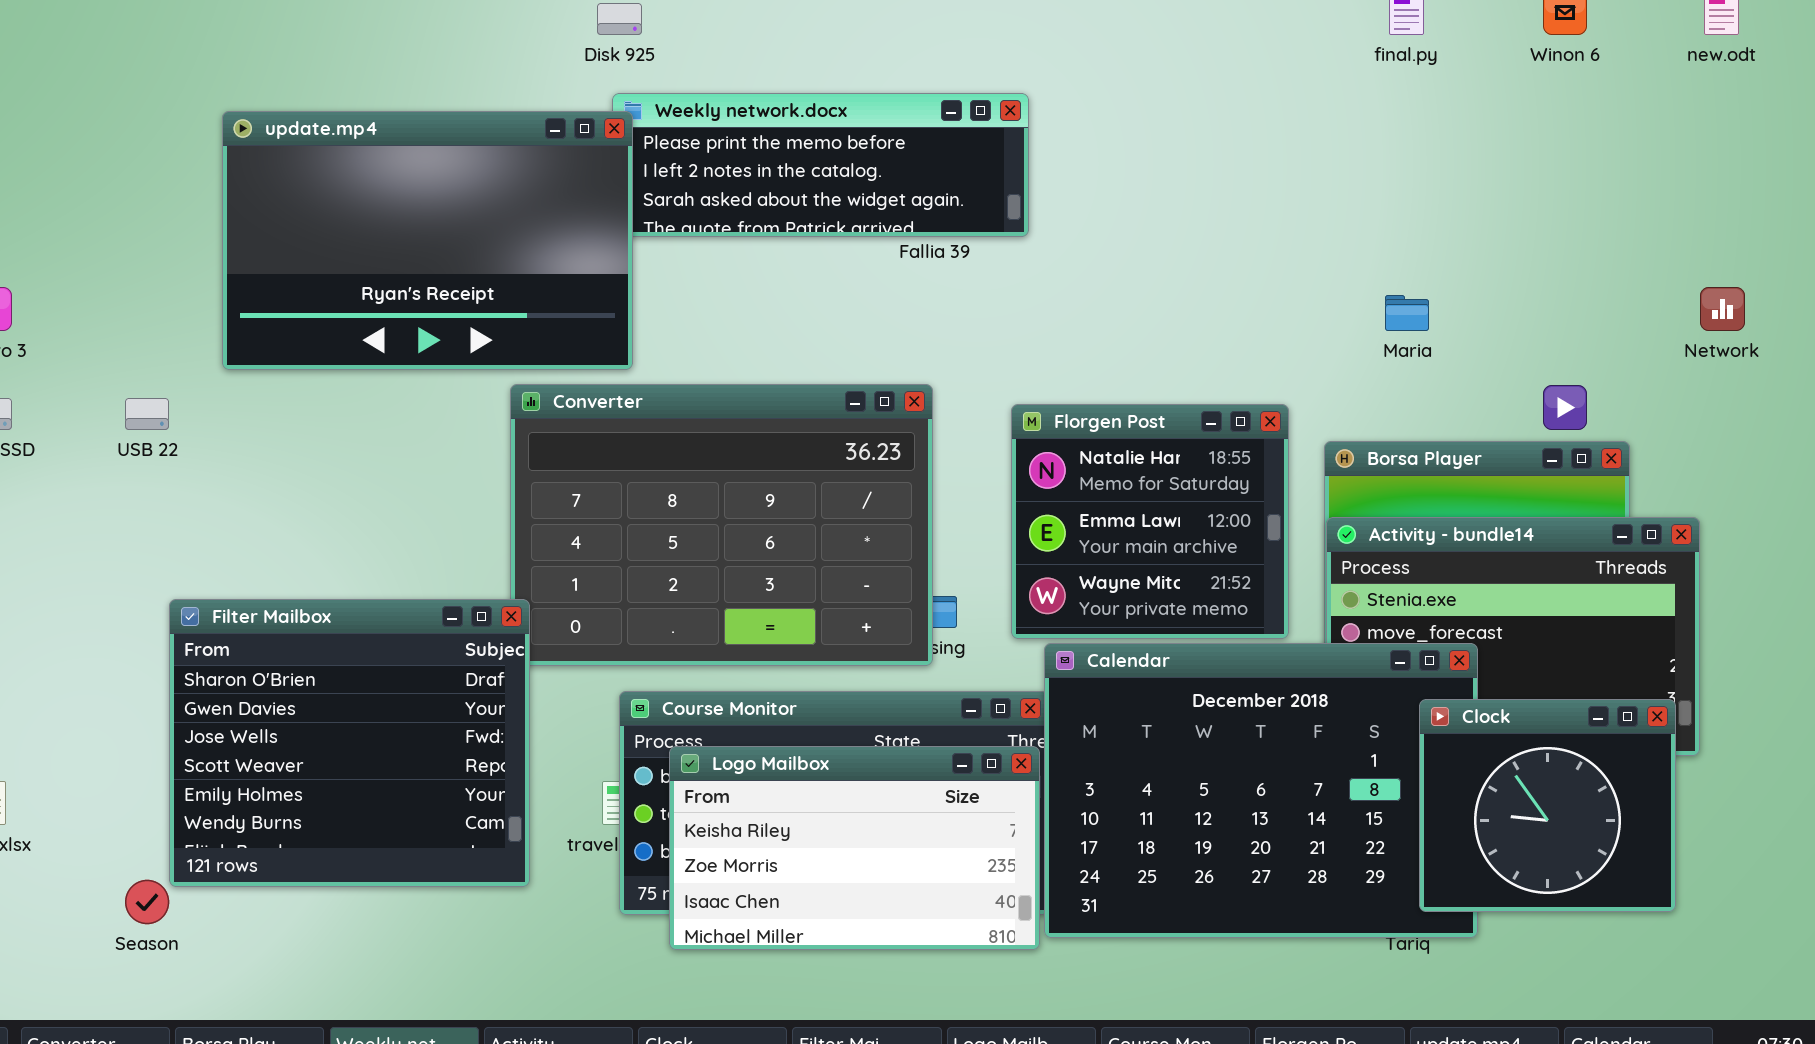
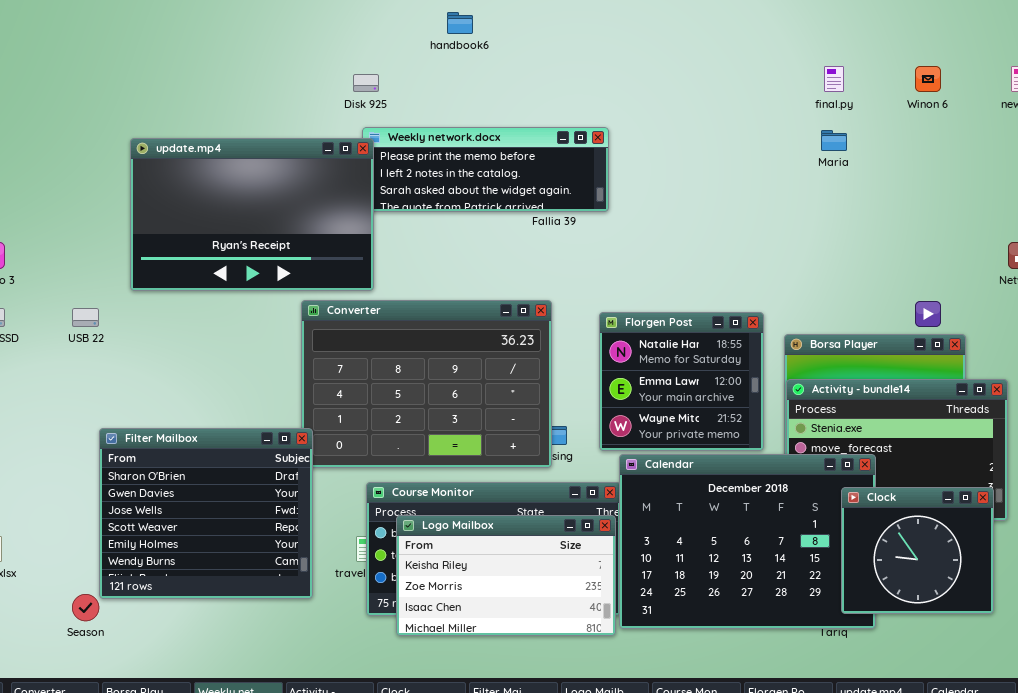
Maria: [1385,295,1429,331] -> [821,130,847,151], moved

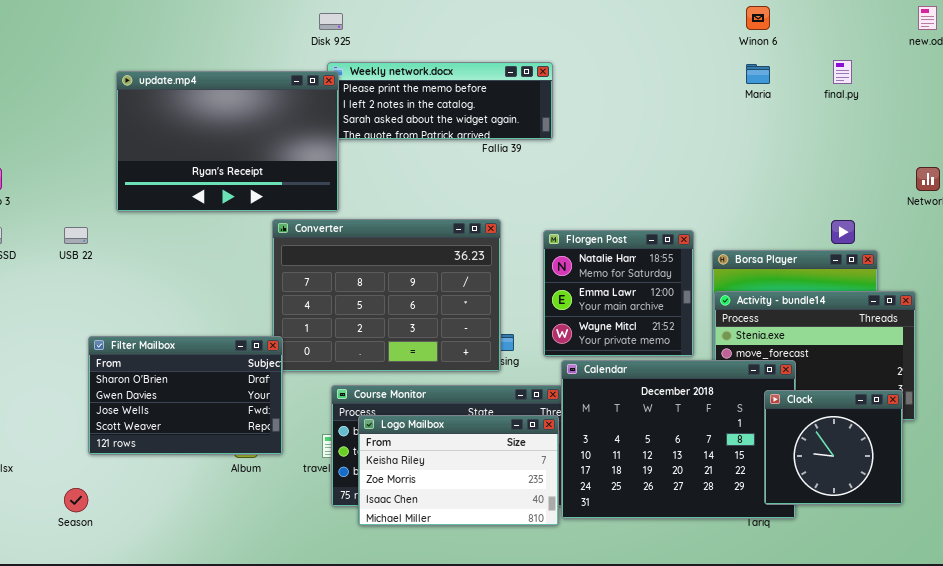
final.py: [824,66,844,92] -> [833,60,852,84], moved
Winon 6: [915,66,941,92] -> [746,6,770,30], moved
Filter Mailbox: [99,428,313,599] -> [88,336,283,455], resized

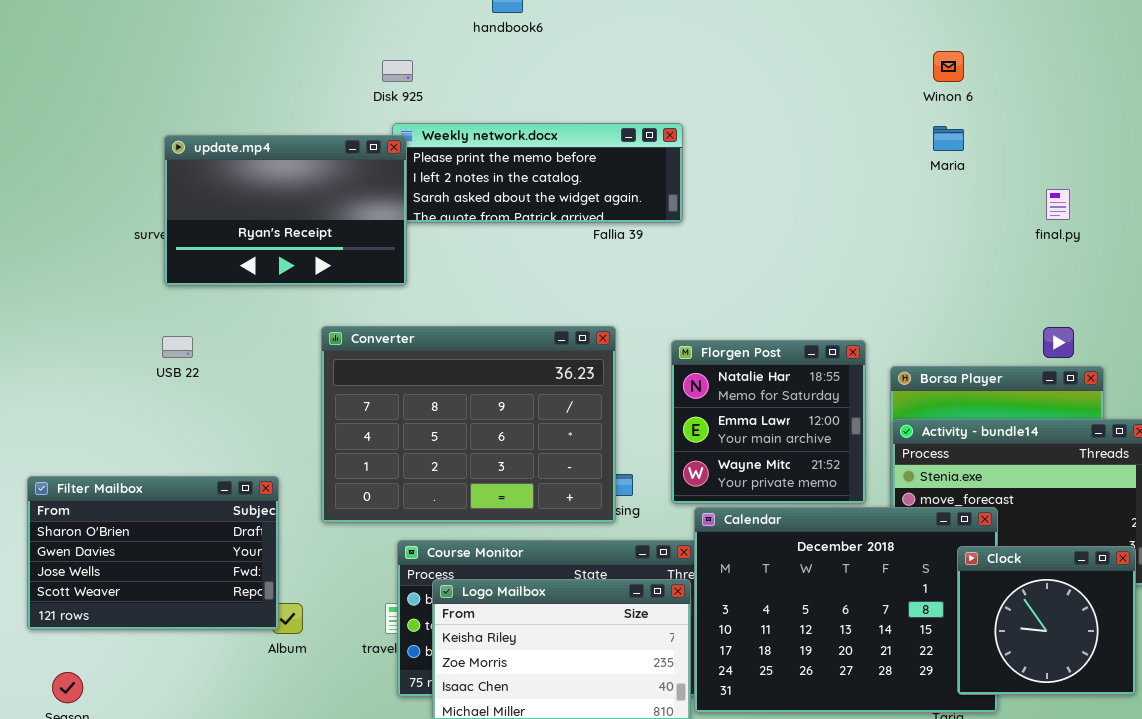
final.py: [833,60,852,84] -> [1046,189,1070,220], moved
update.mp4: [116,71,339,212] -> [164,135,407,286], resized
USB 22: [64,227,88,244] -> [162,336,193,358], moved
Filter Mailbox: [88,336,283,455] -> [27,476,279,630], moved

